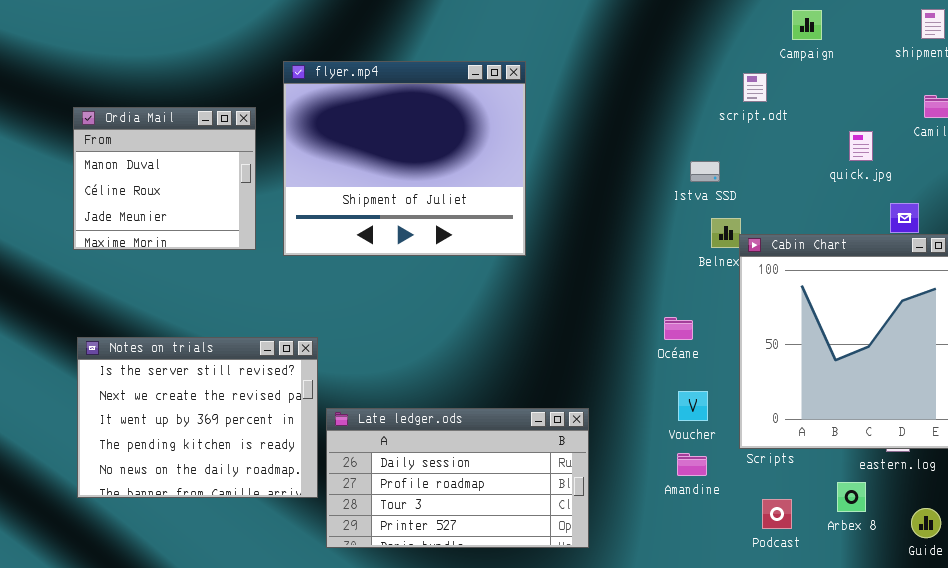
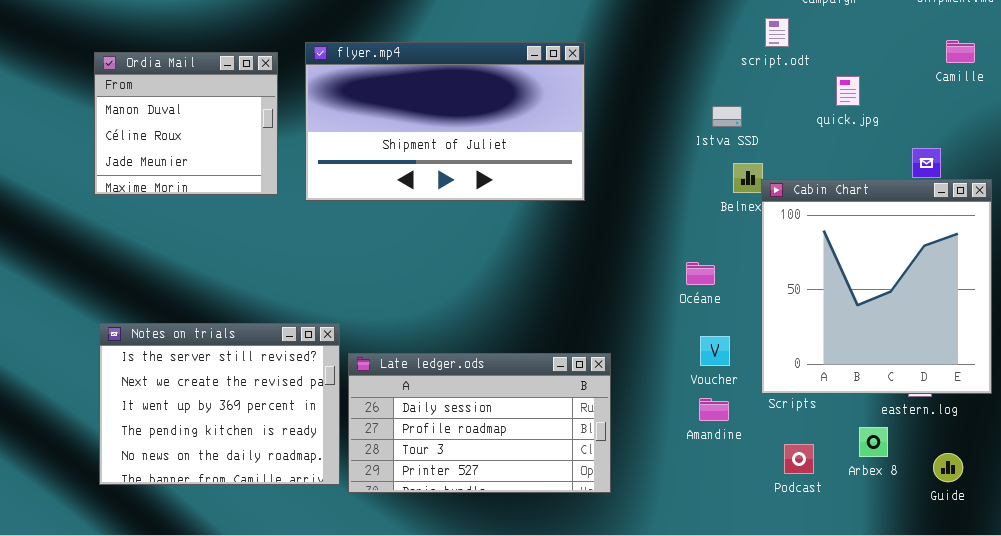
flyer.mp4: [283,61,526,256] -> [305,42,585,201], resized
quick.jpg: [849,131,873,161] -> [836,76,860,106], moved
Notes on trials: [77,337,318,498] -> [99,323,340,485], moved

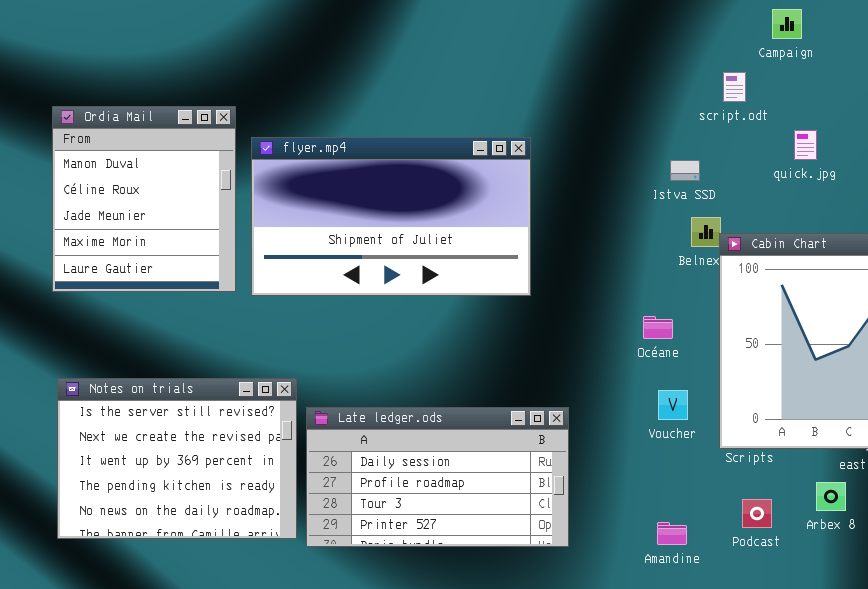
flyer.mp4: [305,42,585,201] -> [251,137,531,296], moved
Ordia Mail: [94,52,278,195] -> [52,106,236,292], resized
Amandine: [699,398,729,421] -> [657,522,687,545], moved

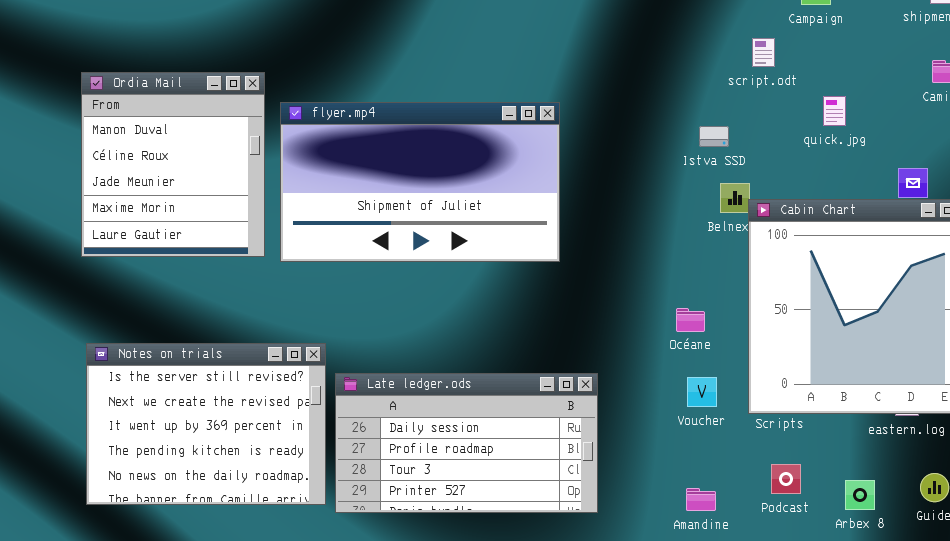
Océane: [643,316,673,339] -> [676,308,705,332], moved
Voucher: [658,390,688,420] -> [687,377,717,407], moved
Arbex 8: [816,482,846,511] -> [845,480,875,510], moved

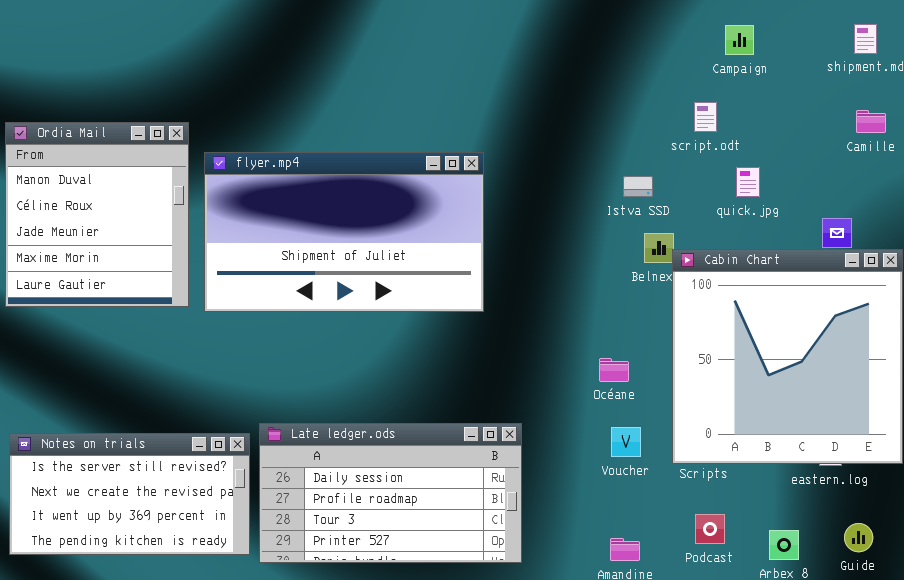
script.odt: [752,38,775,67] -> [694,102,717,132], moved
quick.jpg: [823,96,846,126] -> [736,167,760,197], moved
Notes on trials: [86,343,326,505] -> [9,433,250,555], resized

